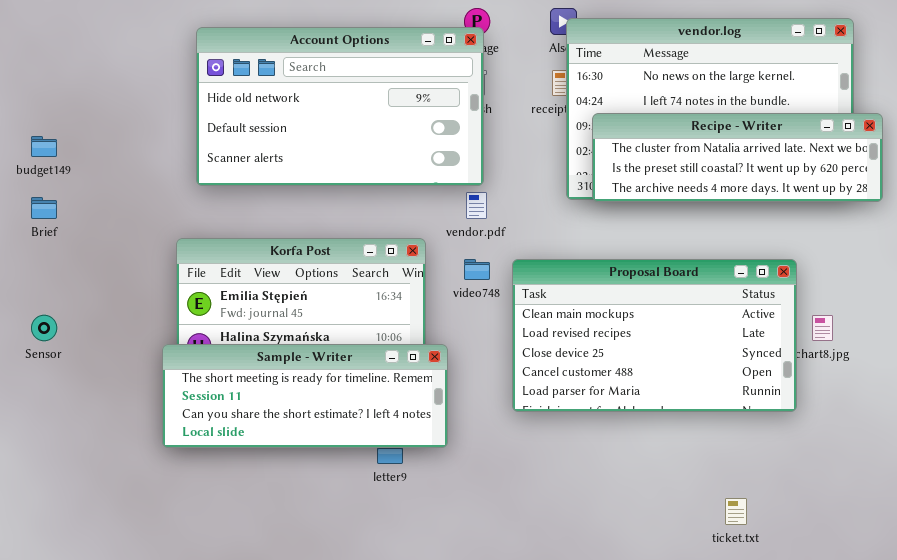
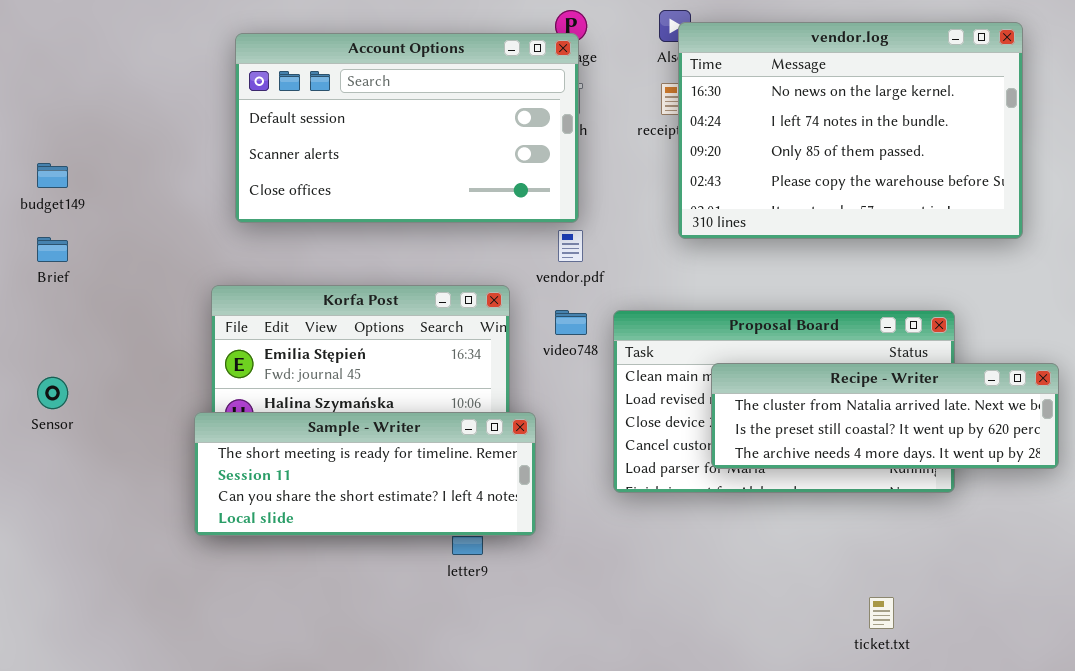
Account Options: [196,27,484,186] -> [235,33,579,223], scrolled down 1 row
Recipe - Writer: [592,113,883,202] -> [711,363,1059,469], moved

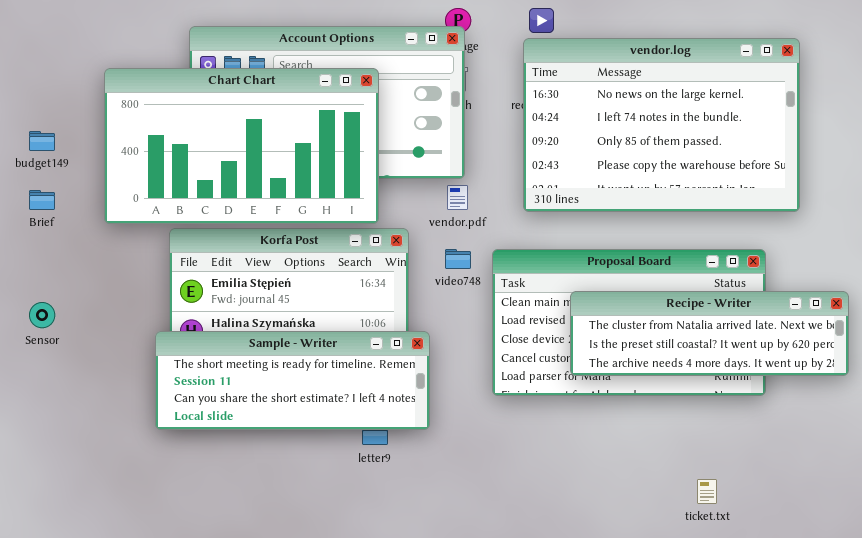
vendor.log: [678,22,1023,239] -> [523,38,800,212], moved
Chart Chart: none -> [104,68,379,224], opened

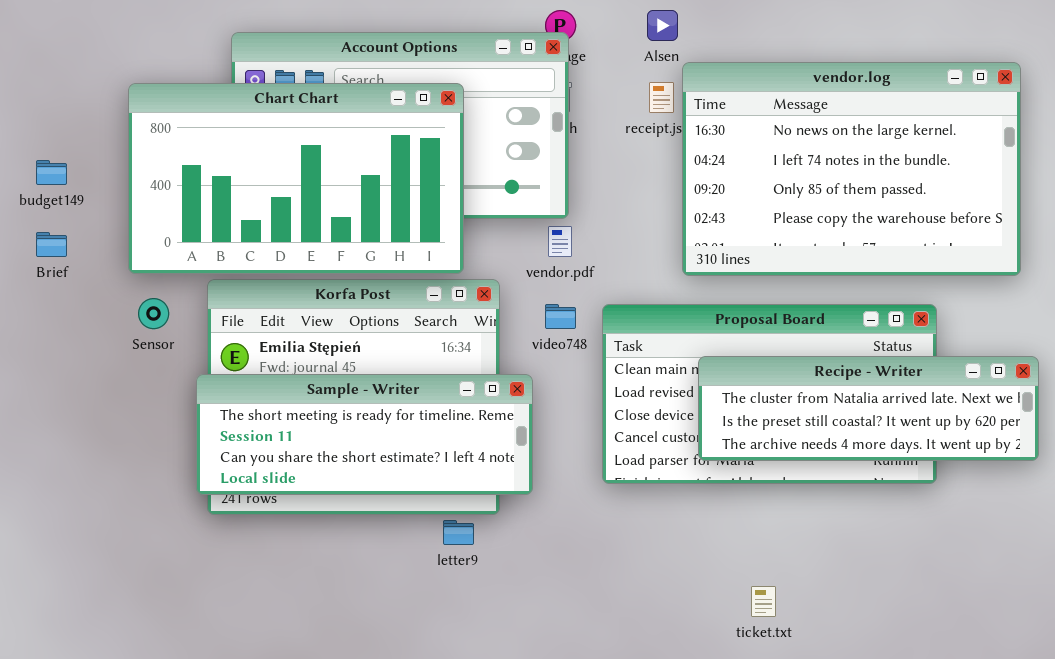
vendor.log: [523,38,800,212] -> [682,62,1021,276], moved
Sensor: [29,302,55,328] -> [138,298,169,329], moved
Sample - Writer: [155,331,430,430] -> [196,374,533,495], moved
ticket.txt: [697,479,717,504] -> [751,586,776,617], moved

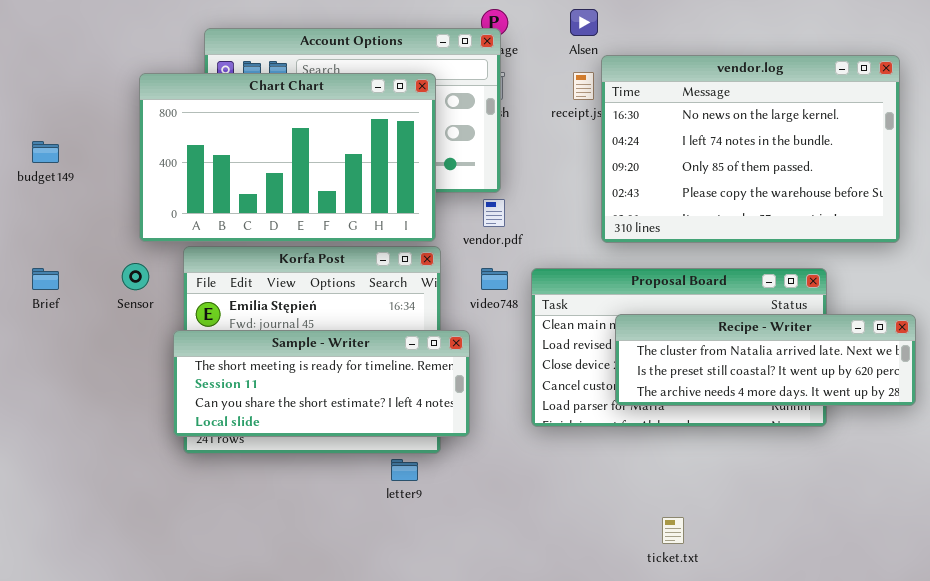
Chart Chart: [128,83,464,274] -> [139,73,436,242], moved
Brief: [36,232,67,257] -> [32,268,59,290], moved

